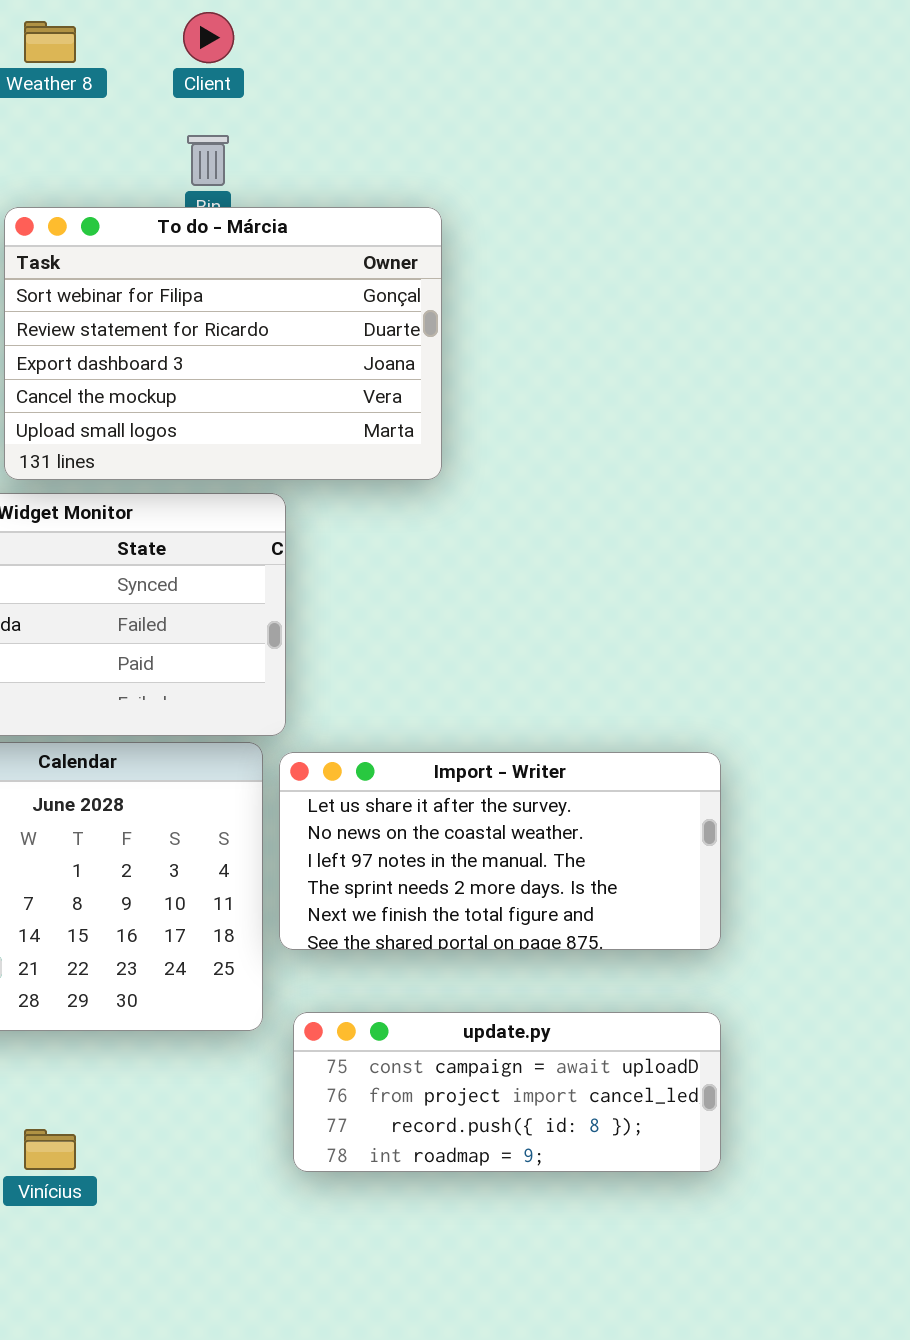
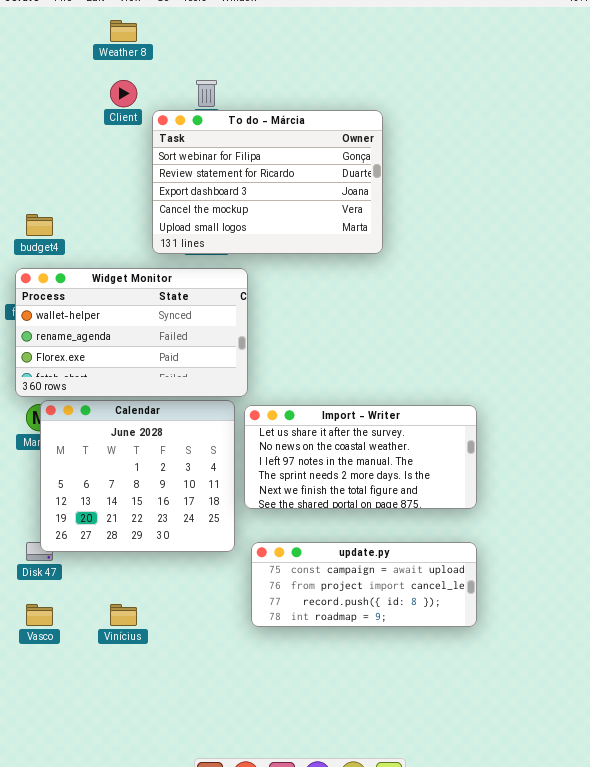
Client: [183,12,234,63] -> [110,80,137,107], moved
To do - Márcia: [4,207,442,480] -> [152,110,383,254], moved

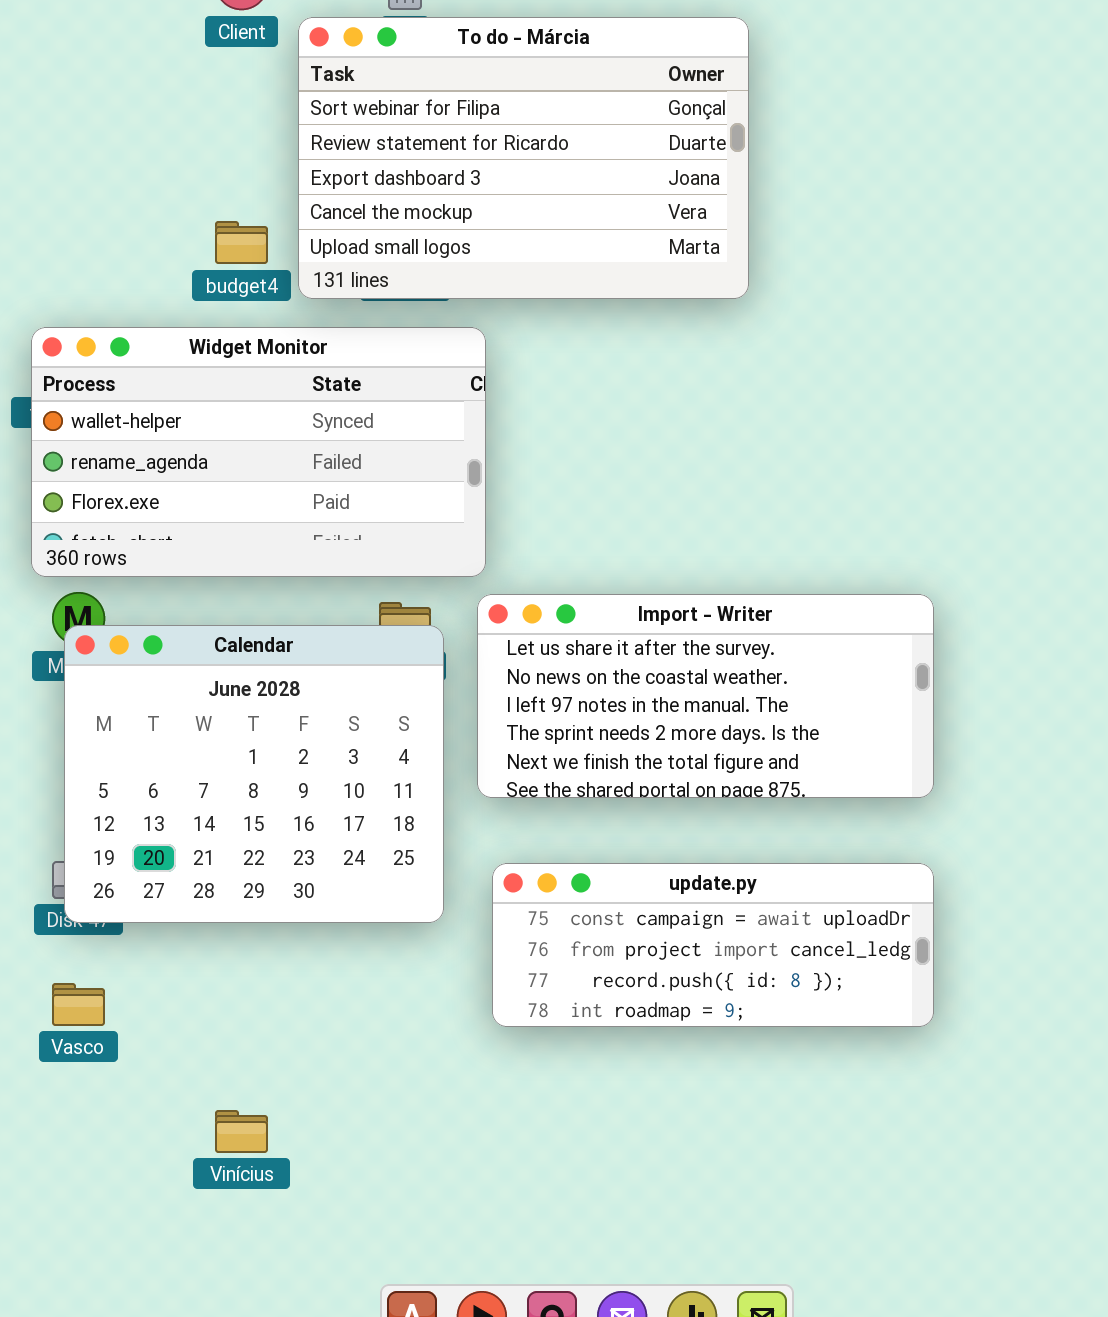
budget4: [26,214,53,236] -> [215,221,268,264], moved
Calendar: [40,400,235,552] -> [64,625,444,923], moved
Vinícius: [110,604,137,626] -> [215,1110,268,1153], moved

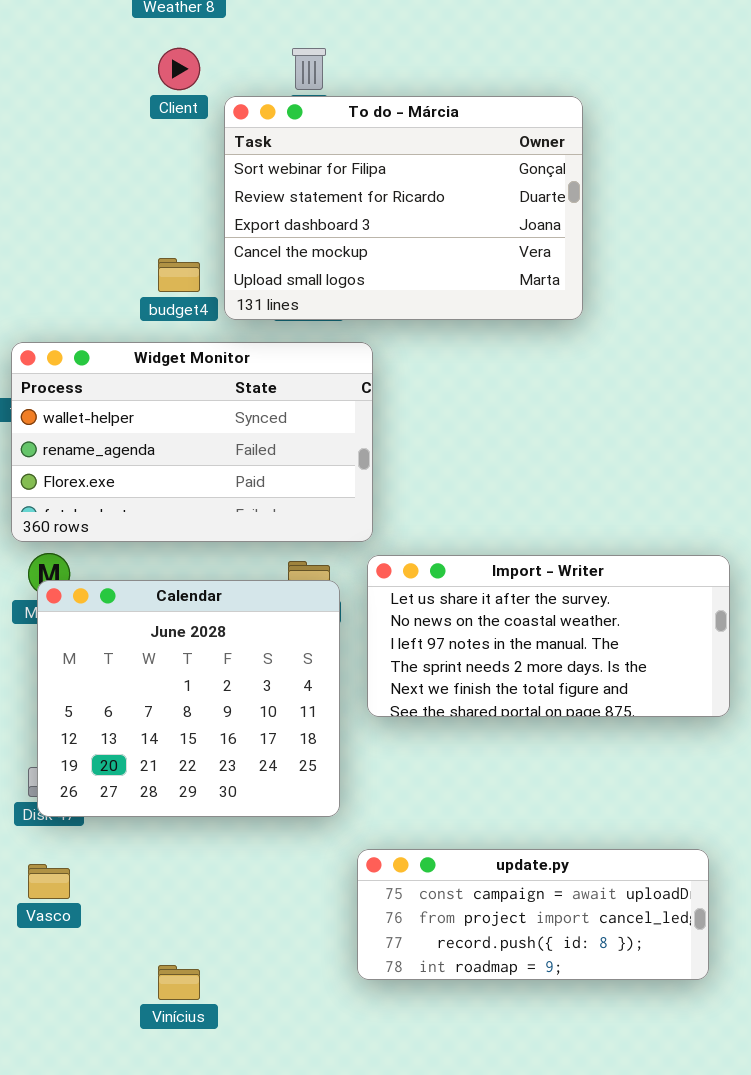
update.py: [492,863,934,1027] -> [357,849,709,980], moved

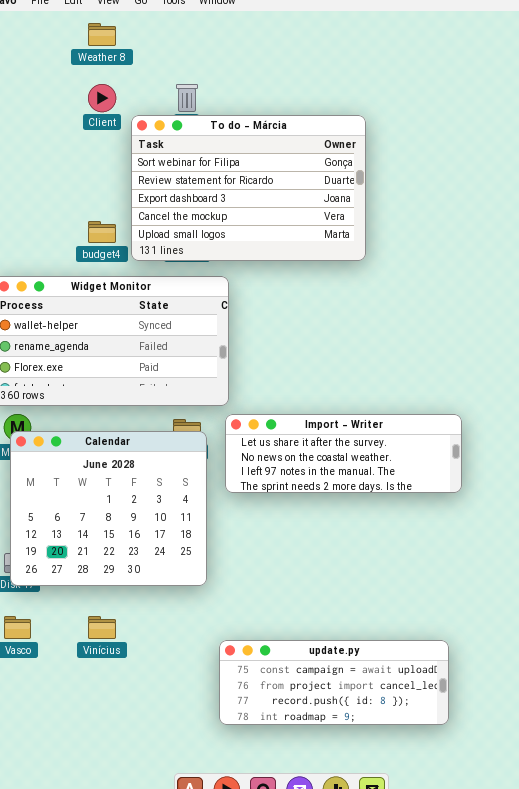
Import - Writer: [367,555,730,717] -> [225,414,462,493], resized
update.py: [357,849,709,980] -> [219,640,449,725], moved
Vinícius: [158,965,200,1000] -> [88,616,116,639], moved

